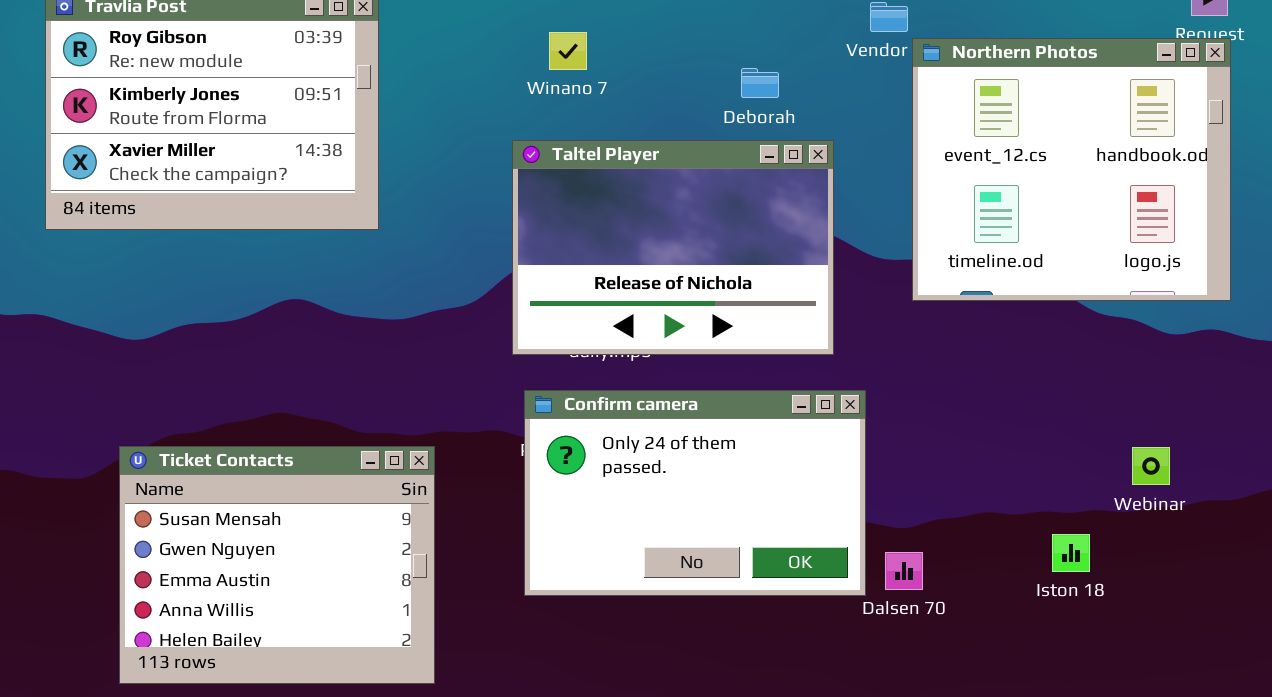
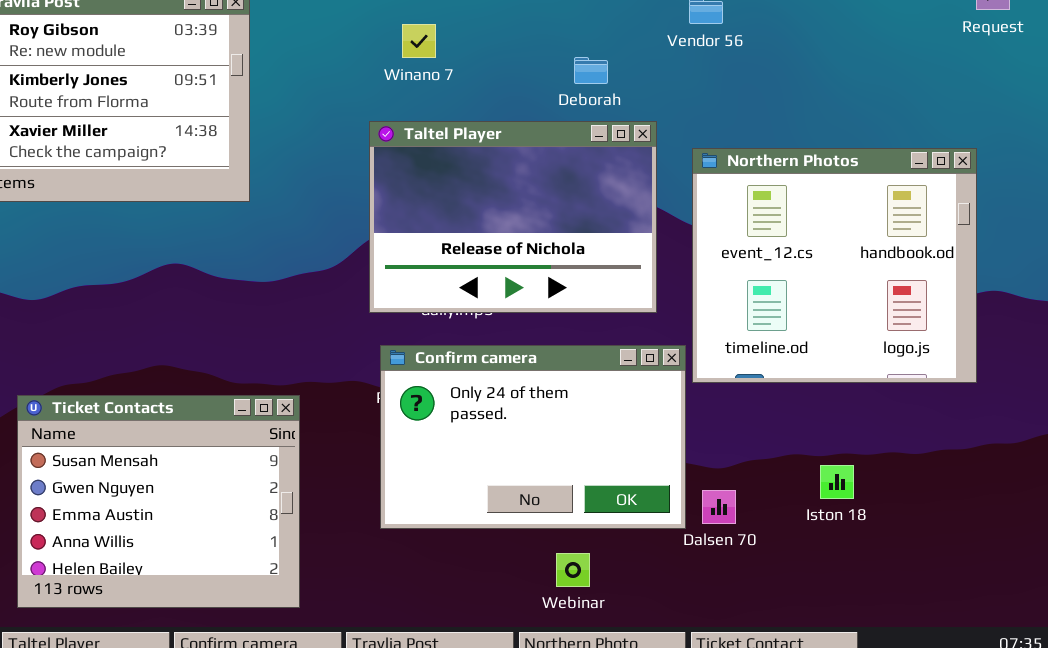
Northern Photos: [912,38,1231,301] -> [692,148,977,383], moved
Webinar: [1132,447,1170,485] -> [556,553,590,587], moved
Iston 18: [1052,534,1090,572] -> [820,465,854,499], moved

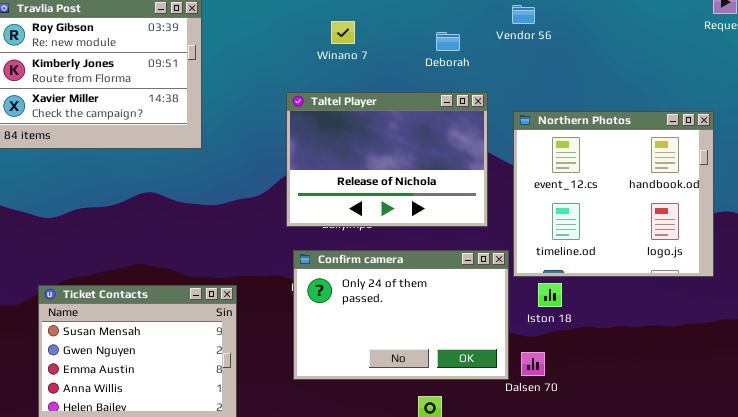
Winano 7: [402,24,436,58] -> [331,21,355,44], moved
Deborah: [574,57,608,84] -> [436,32,460,51], moved
Iston 18: [820,465,854,499] -> [538,283,562,307], moved

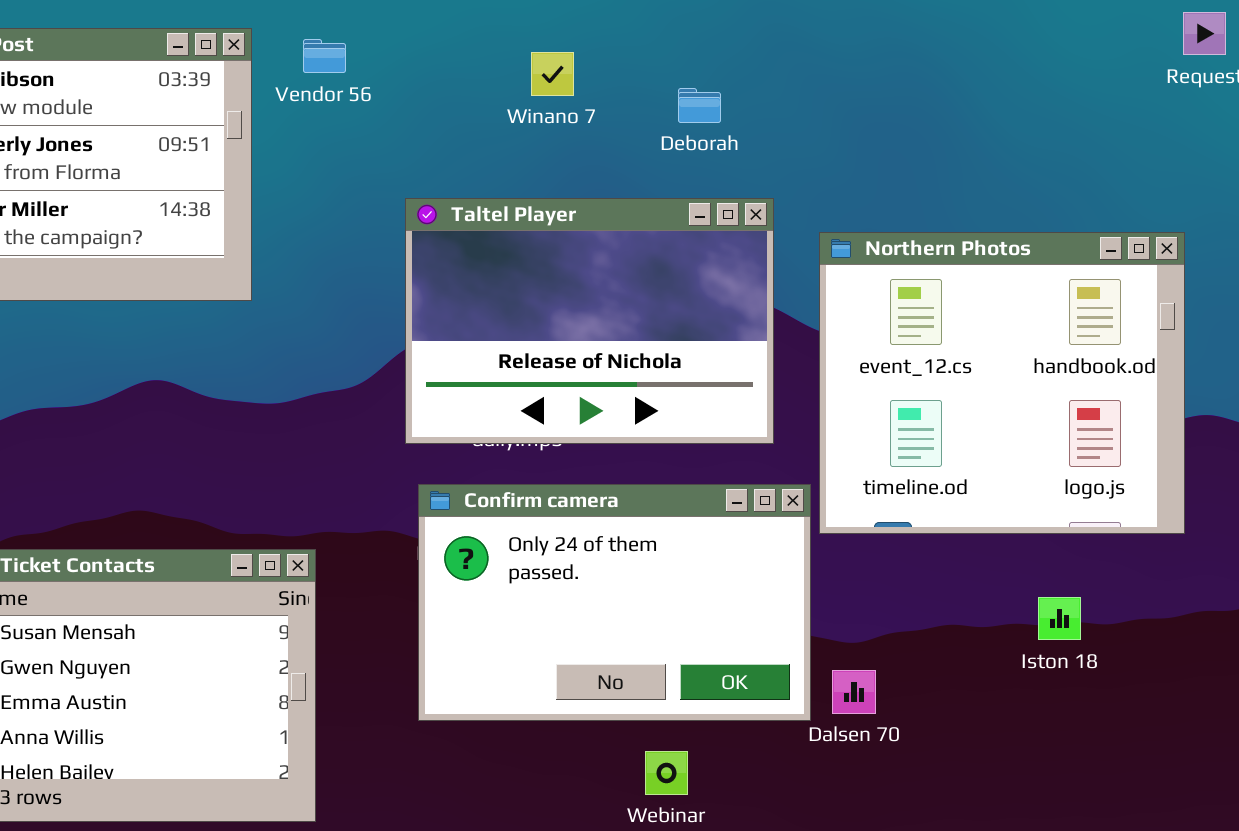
Vendor 56: [512,5,535,24] -> [303,39,346,73], moved
Winano 7: [331,21,355,44] -> [531,52,574,96], moved
Iston 18: [538,283,562,307] -> [1038,597,1081,640], moved

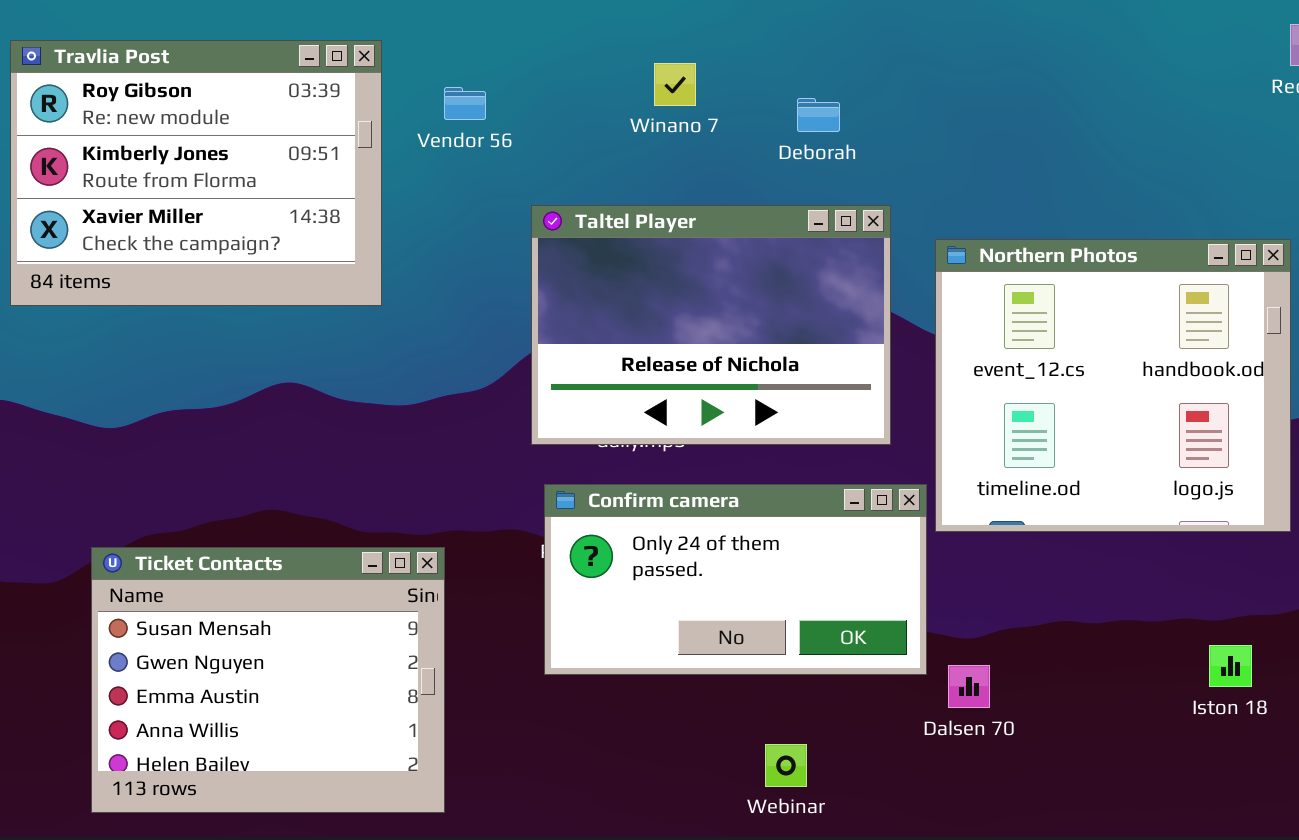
Vendor 56: [303,39,346,73] -> [444,87,486,120], moved
Confirm camera: [418,484,811,721] -> [544,484,927,675], resized
Iston 18: [1038,597,1081,640] -> [1209,645,1252,687], moved

